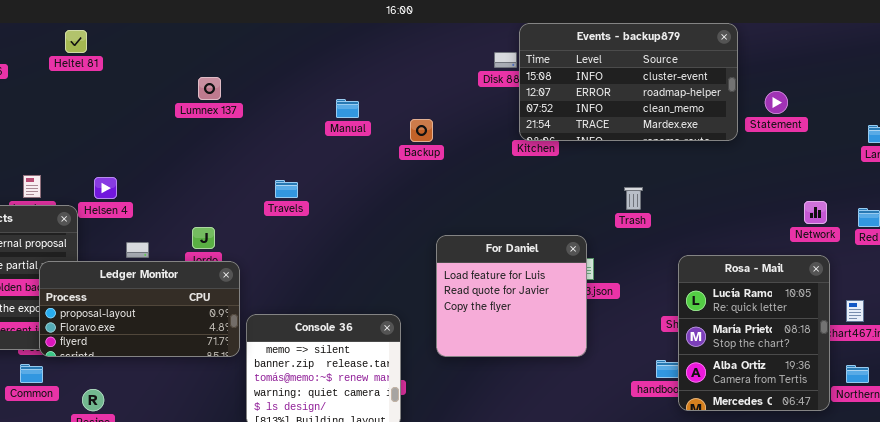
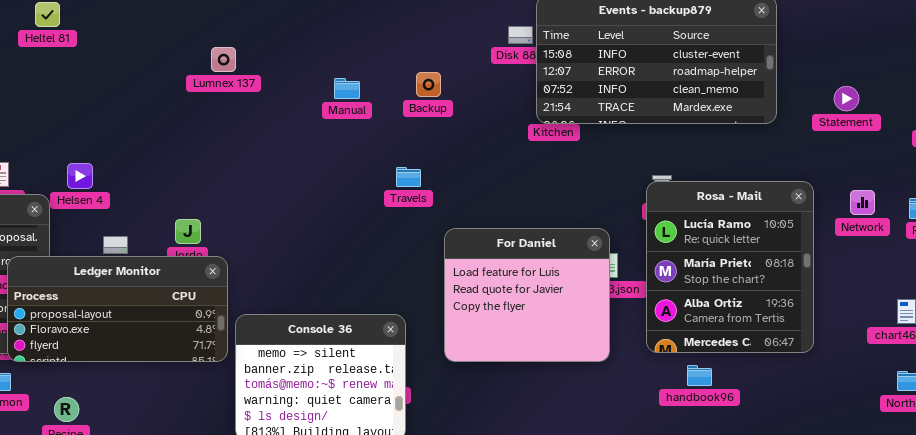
Lumnex 137: [198,77,221,100] -> [211,47,236,72], moved
Statement: [765,91,788,114] -> [834,86,859,111], moved
Backup: [410,119,433,142] -> [416,72,441,97], moved
Travels: [275,180,298,198] -> [396,167,421,187], moved
Rosa - Mail: [678,255,830,411] -> [646,181,814,353], moved

